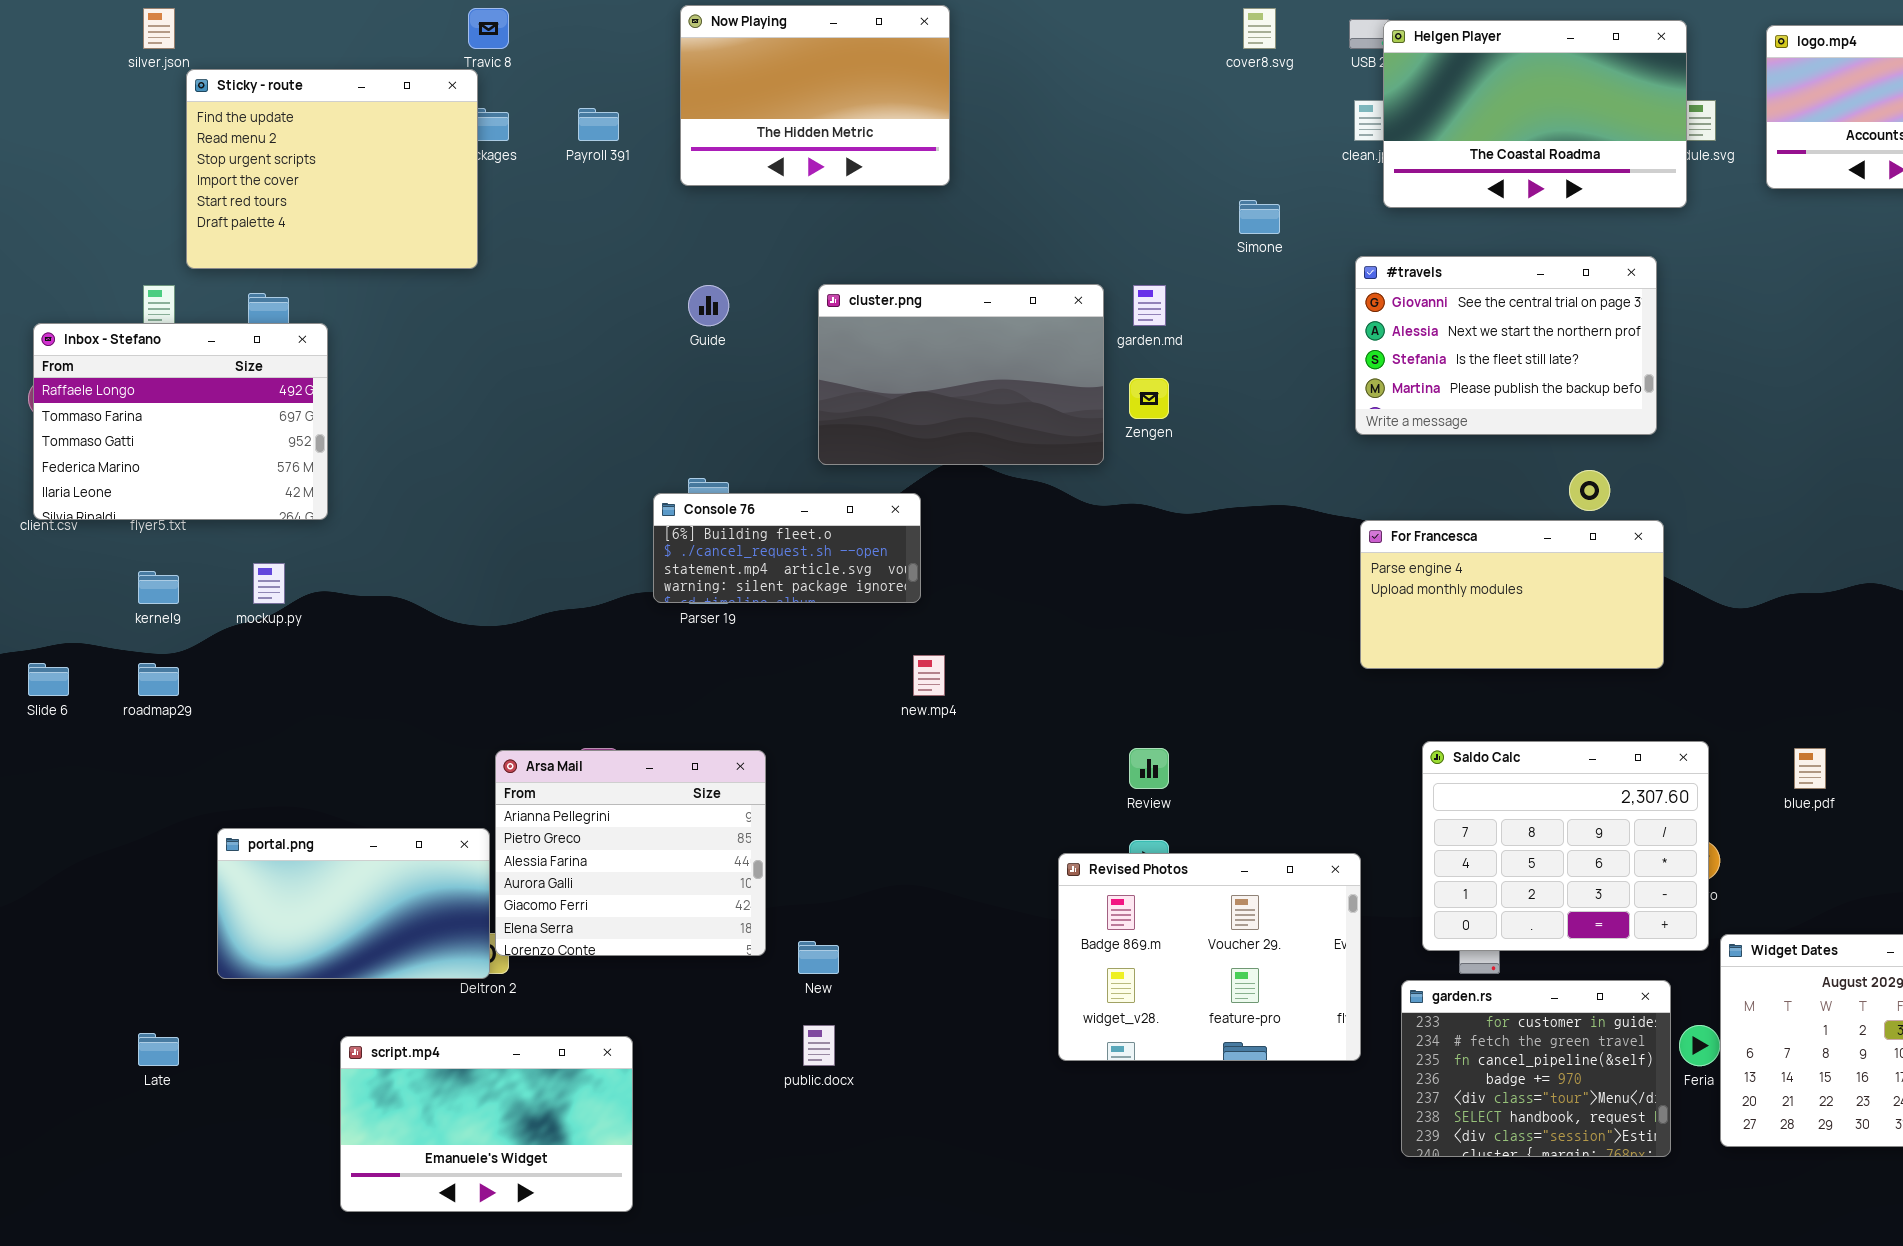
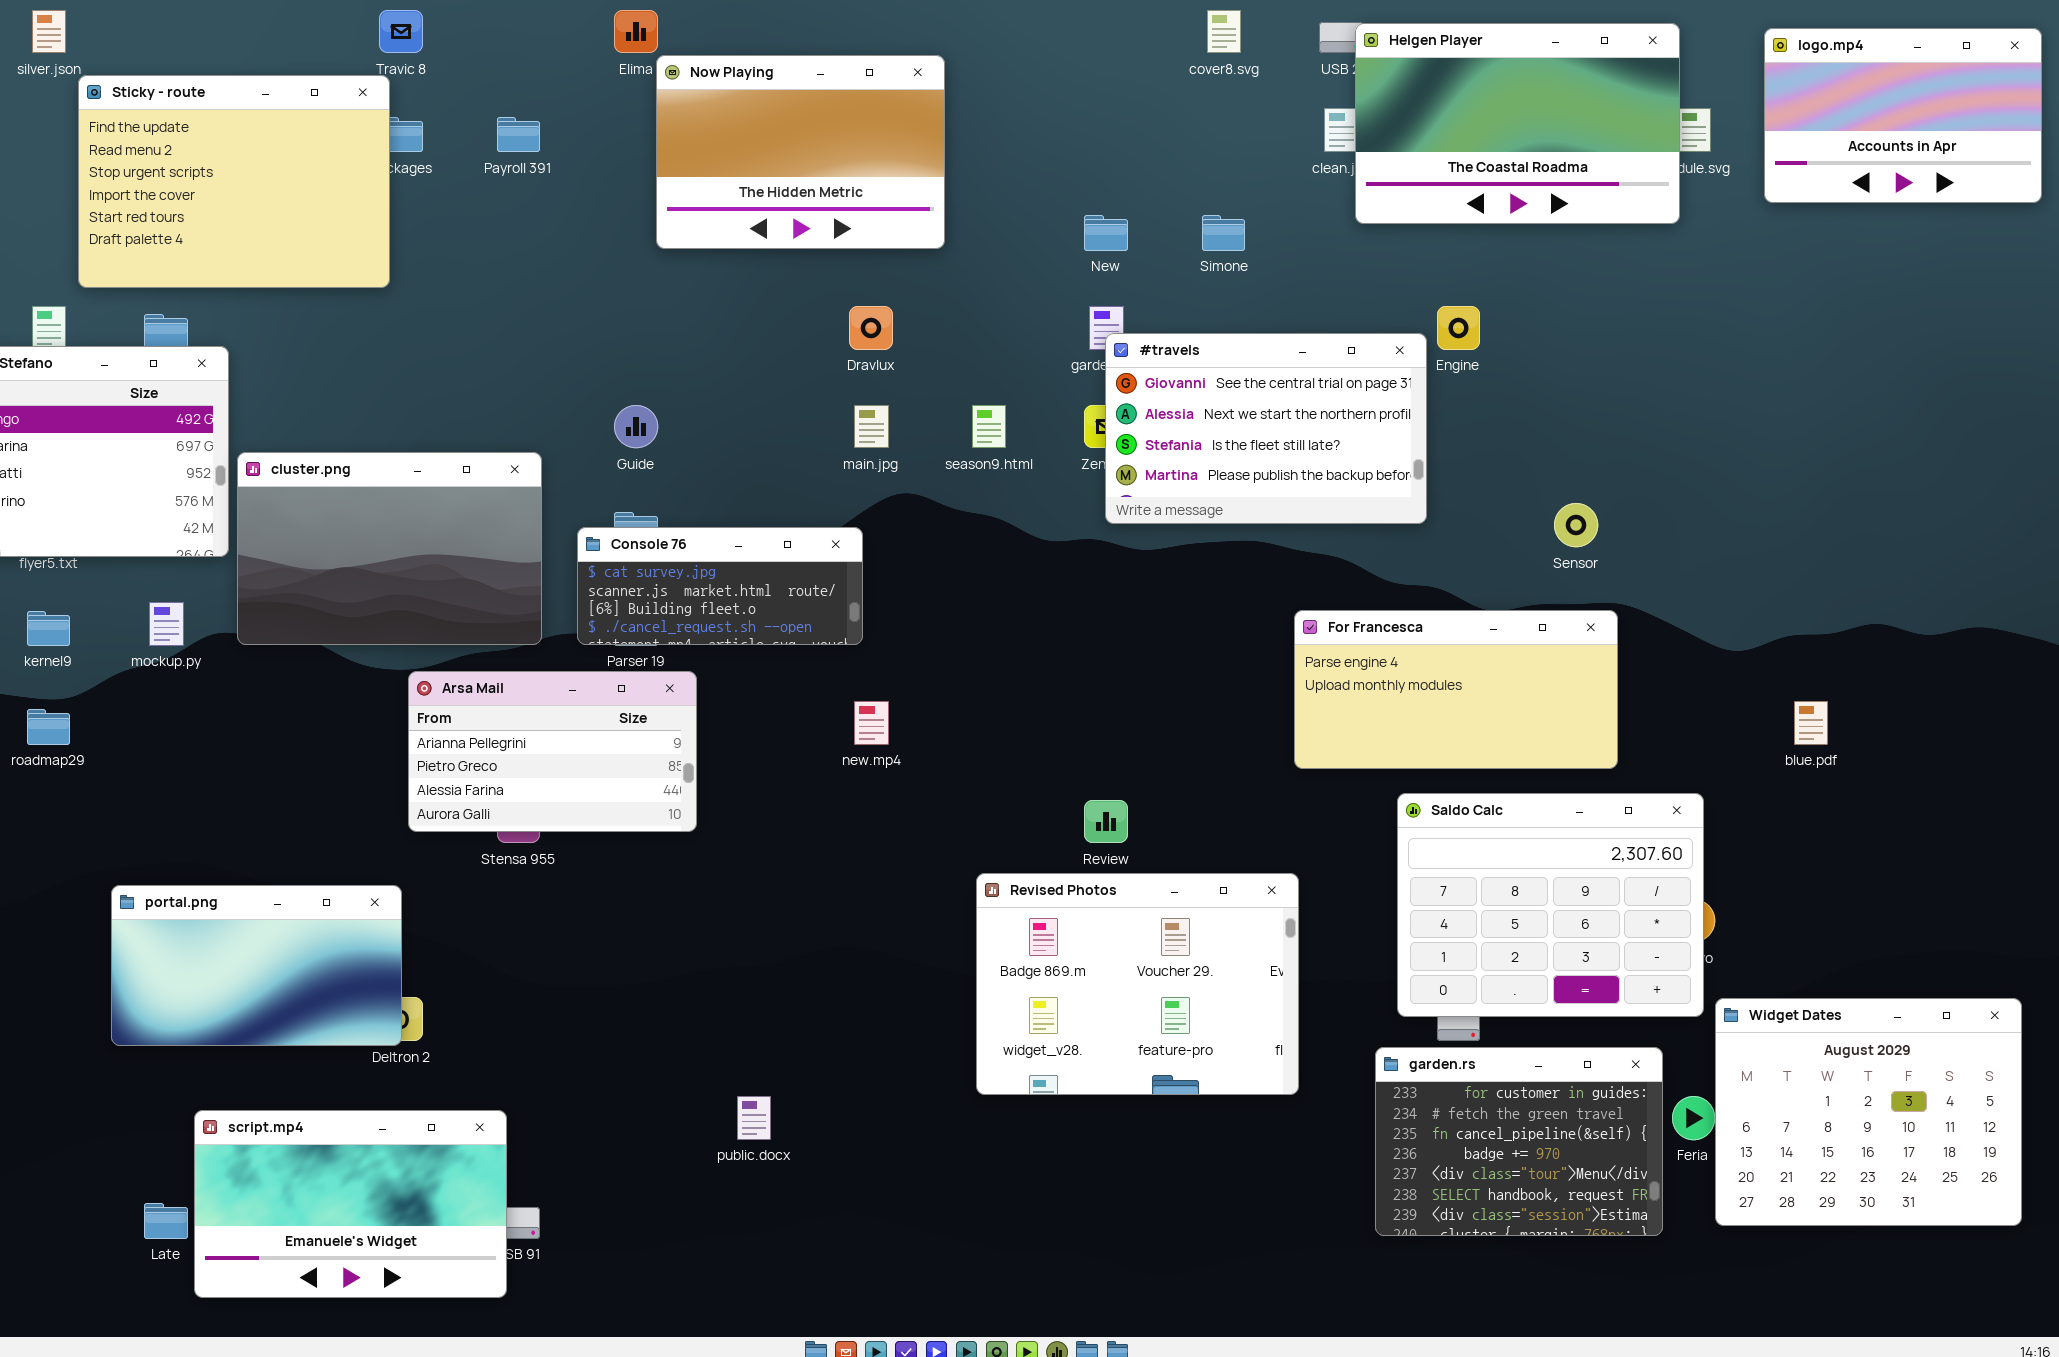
Now Playing: [680,5,950,186] -> [656,55,945,249], moved
#travels: [1355,256,1657,435] -> [1105,333,1427,524], moved
cluster.png: [818,284,1104,465] -> [237,452,542,645], moved
Guide: [688,285,729,326] -> [614,405,658,448], moved
Console 76: [653,493,921,603] -> [577,527,863,645], scrolled up 2 rows
For Francesca: [1360,520,1664,669] -> [1294,610,1618,769], moved
blue.pdf: [1794,748,1826,789] -> [1794,701,1828,745], moved
Arsa Mail: [495,750,766,956] -> [408,671,697,832], moved, resized
Revised Photos: [1058,853,1361,1061] -> [976,873,1299,1095], moved
New: [798,941,839,974] -> [1084,215,1128,251], moved
Late: [138,1033,179,1066] -> [144,1203,188,1239], moved
script.mp4: [340,1036,633,1212] -> [194,1110,507,1298], moved

